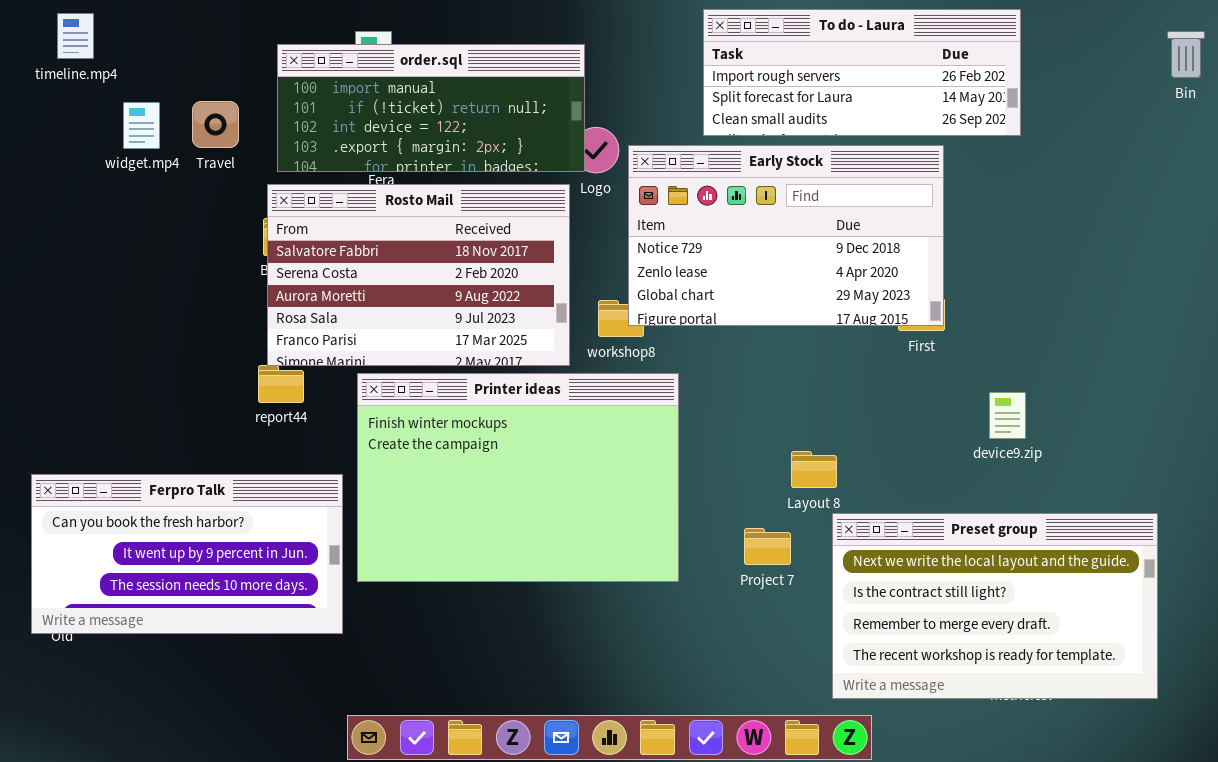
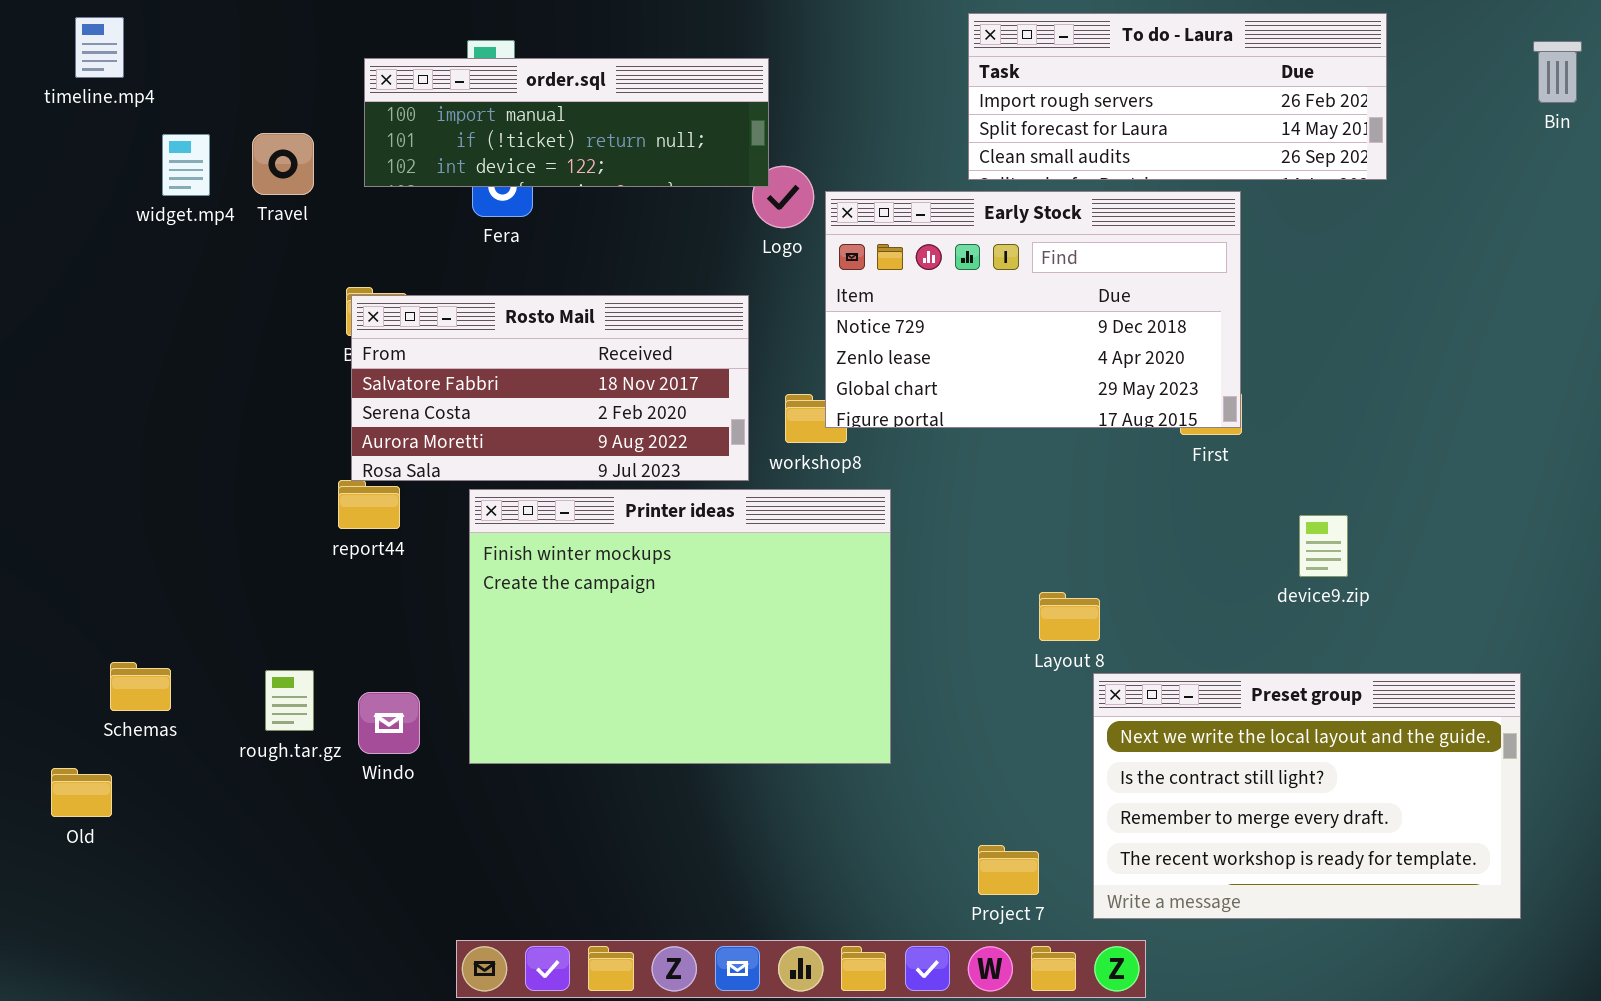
To do - Laura: [703,9,1021,136] -> [968,13,1387,180], moved
order.sql: [277,44,585,172] -> [364,58,769,187], resized
Rosto Mail: [267,184,570,366] -> [351,295,749,481], resized
Ferpro Talk: [31,474,343,634] -> none, closed
Project 7: [744,528,791,565] -> [978,845,1039,895], moved

